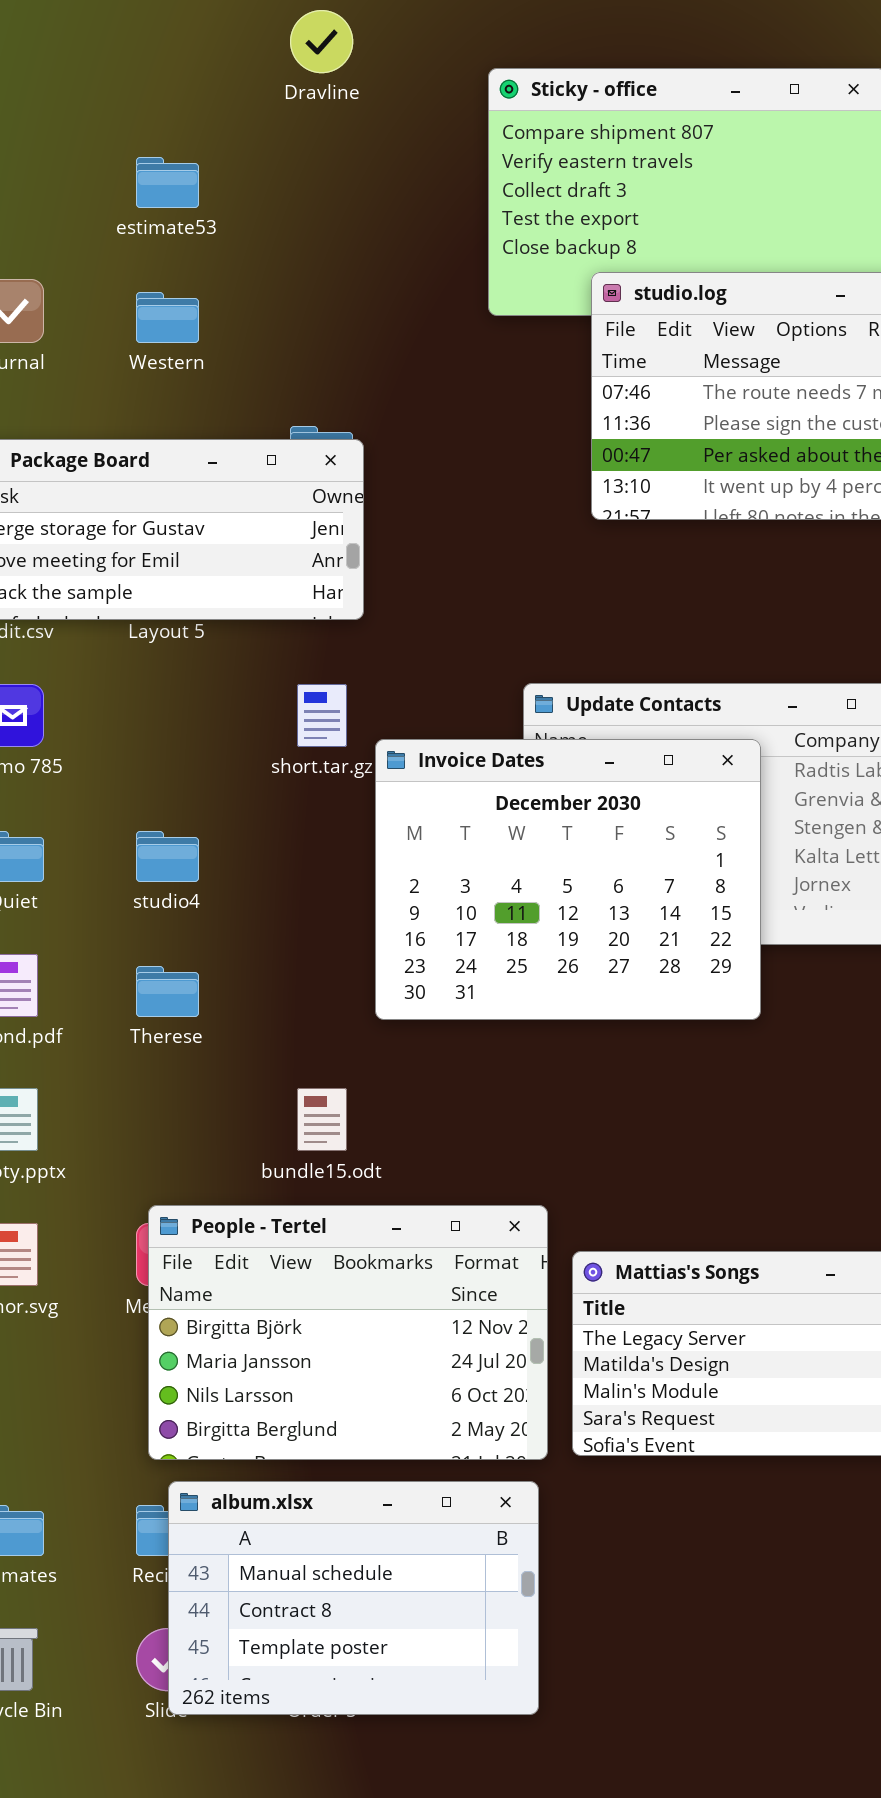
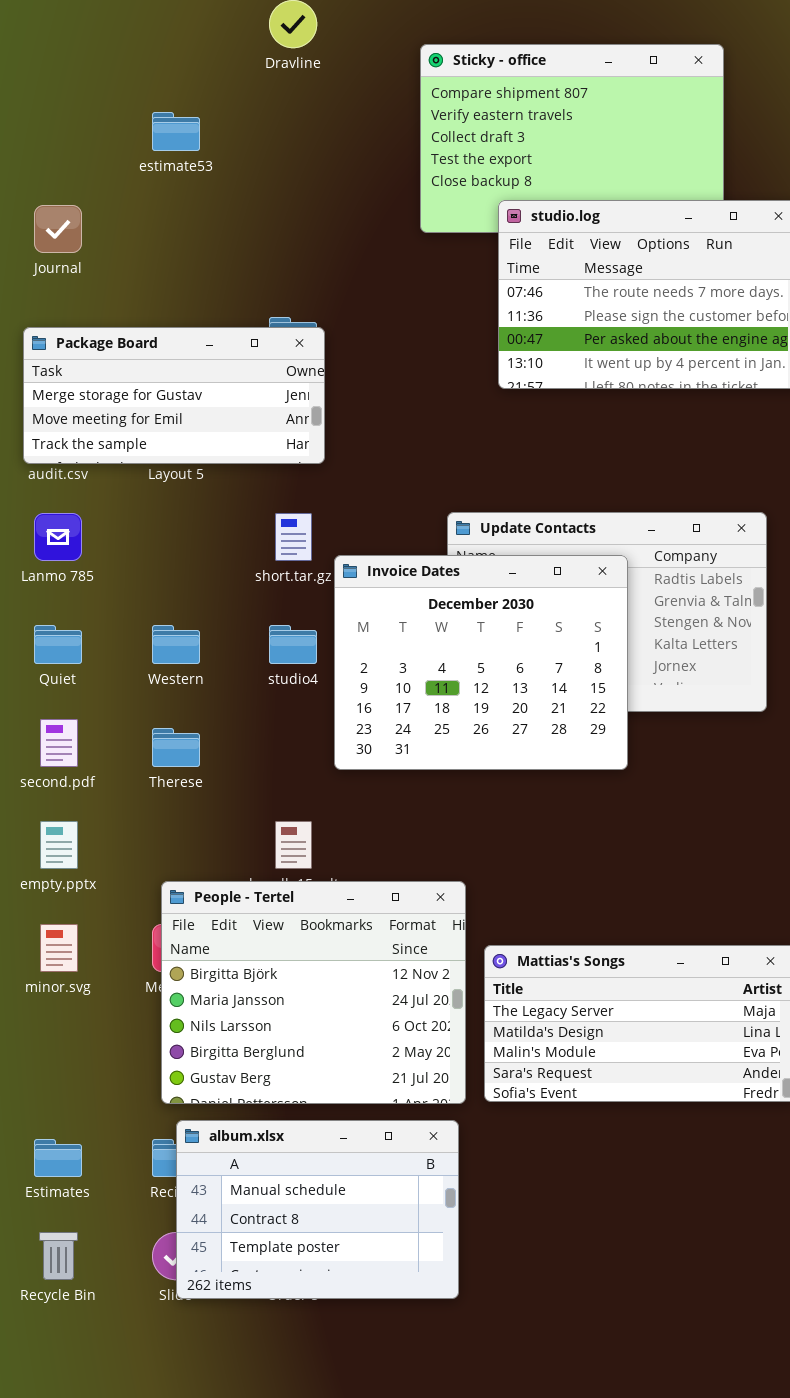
Western: [136,292,199,343] -> [152,625,200,664], moved
studio4: [136,831,199,882] -> [269,625,317,664], moved
People - Tertel: [148,1205,548,1460] -> [161,881,466,1104], resized

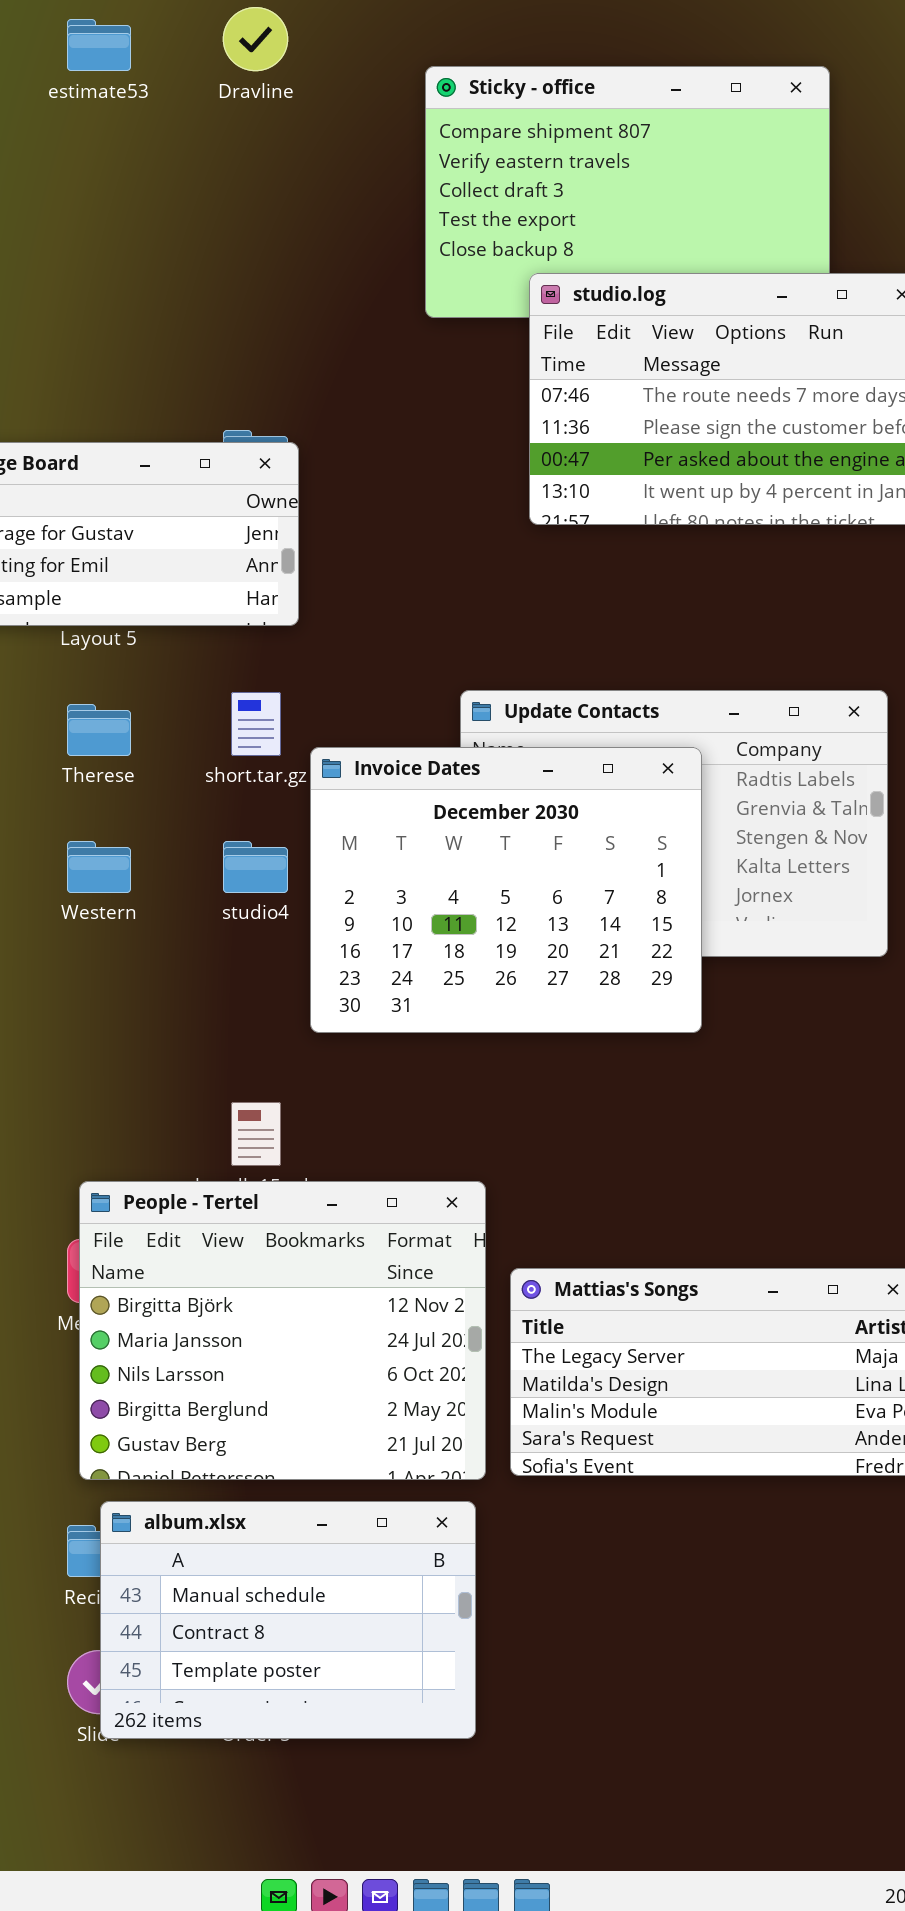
estimate53: [152,112,200,151] -> [67,19,131,71], moved
Therese: [152,728,200,767] -> [67,704,131,756], moved

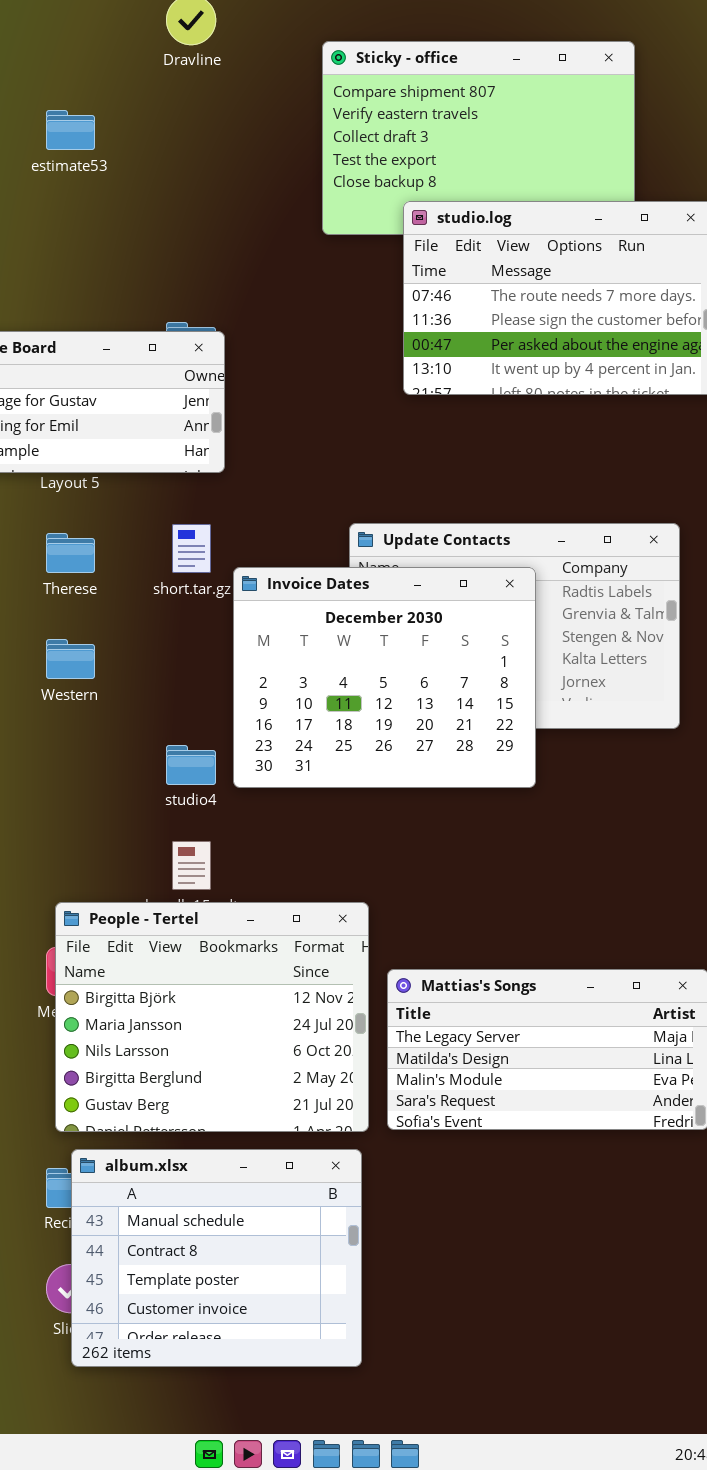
estimate53: [67,19,131,71] -> [46,110,95,150], moved
studio4: [223,841,288,893] -> [166,745,216,785], moved
album.xlsx: [100,1501,476,1739] -> [71,1149,362,1367], resized

